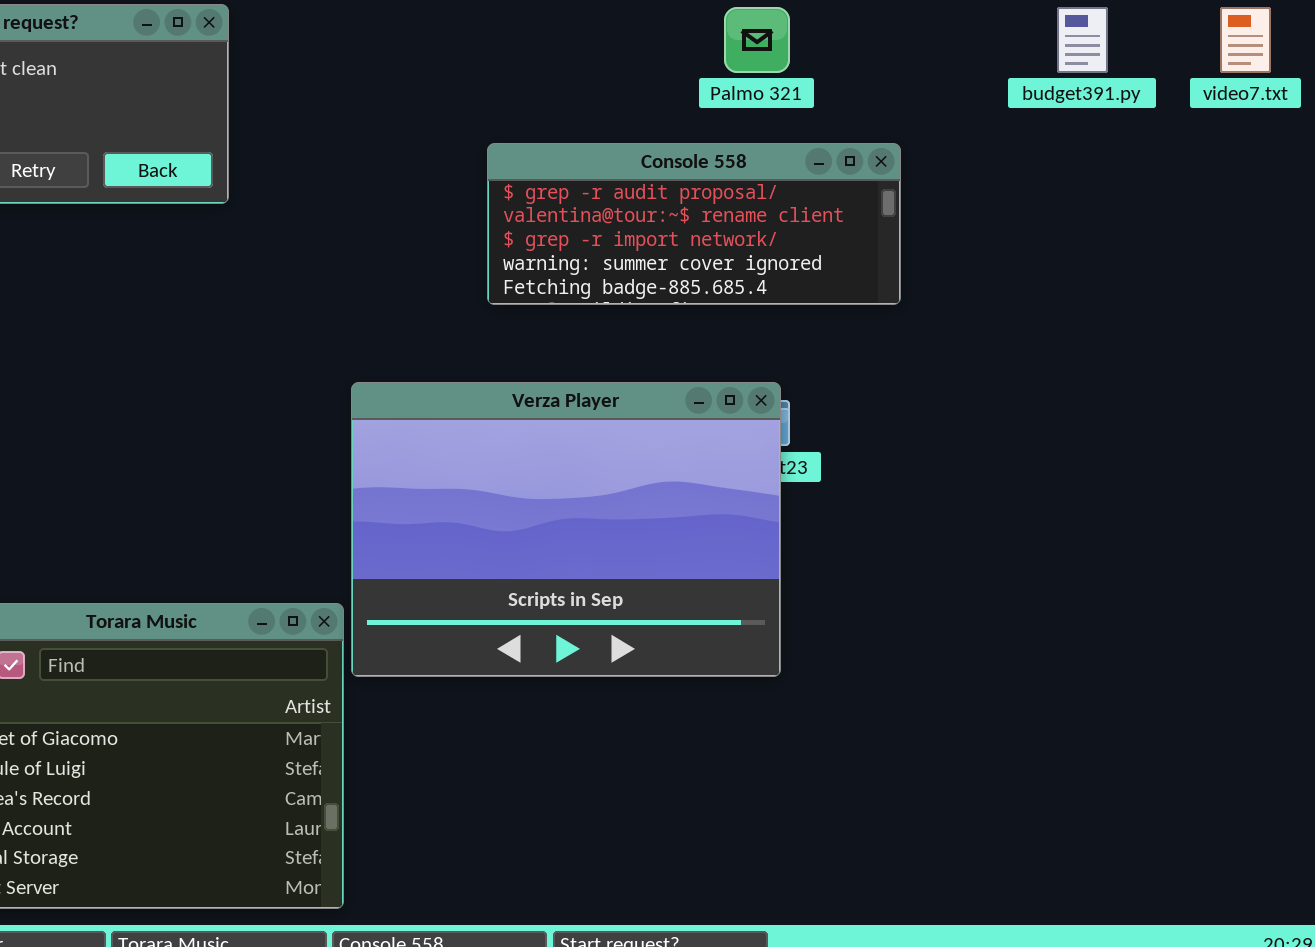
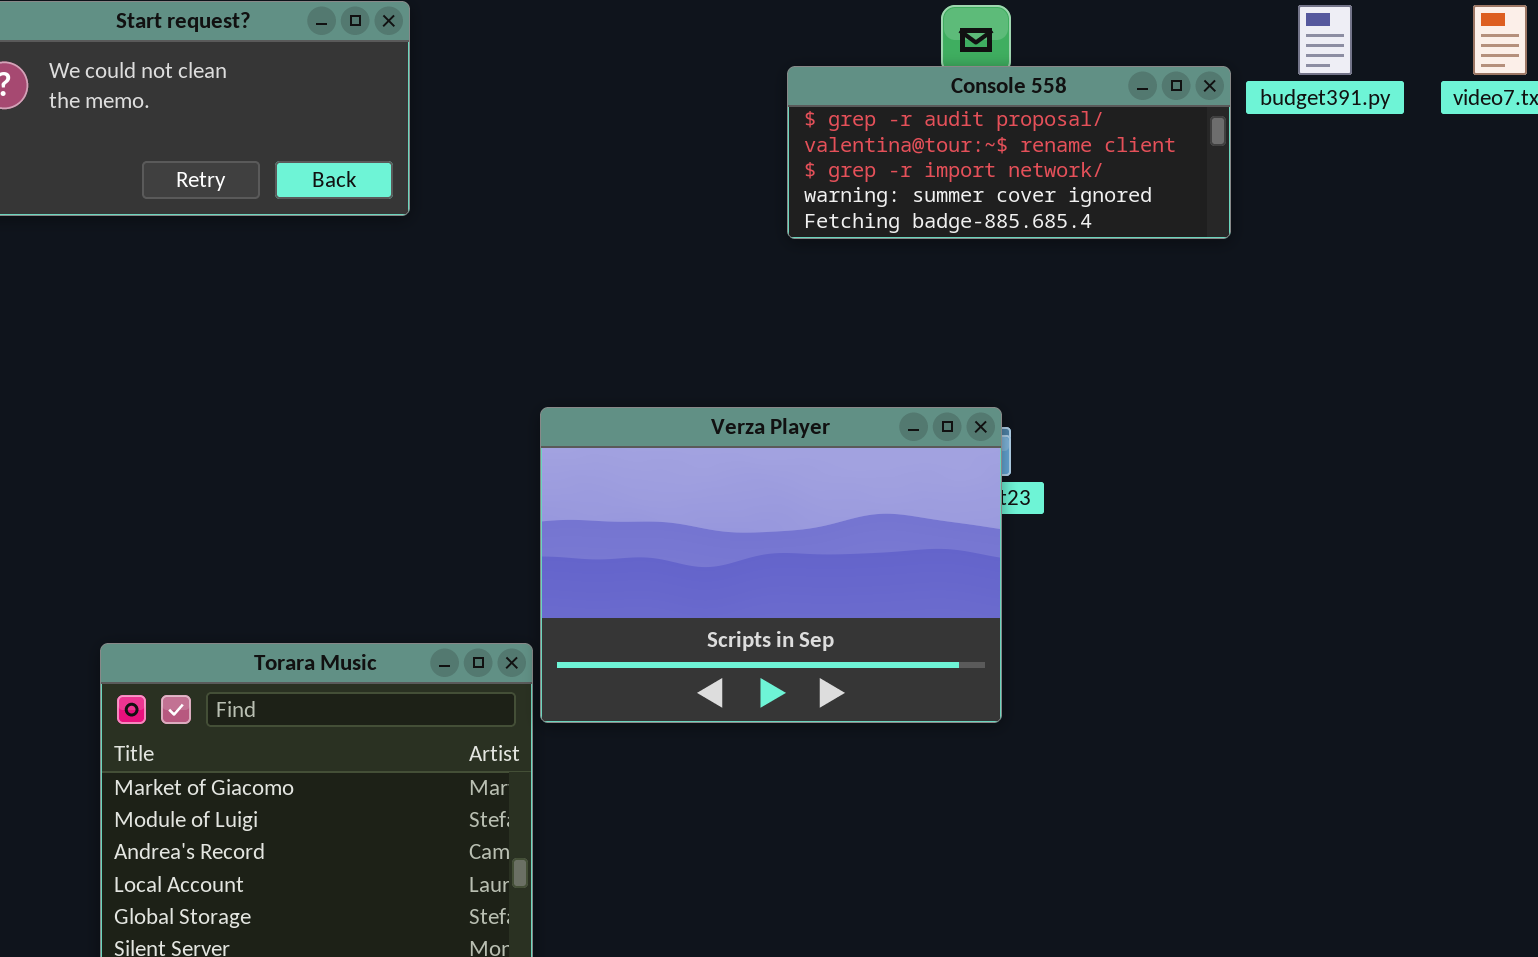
Console 558: [487,143,901,305] -> [787,66,1231,239], moved

